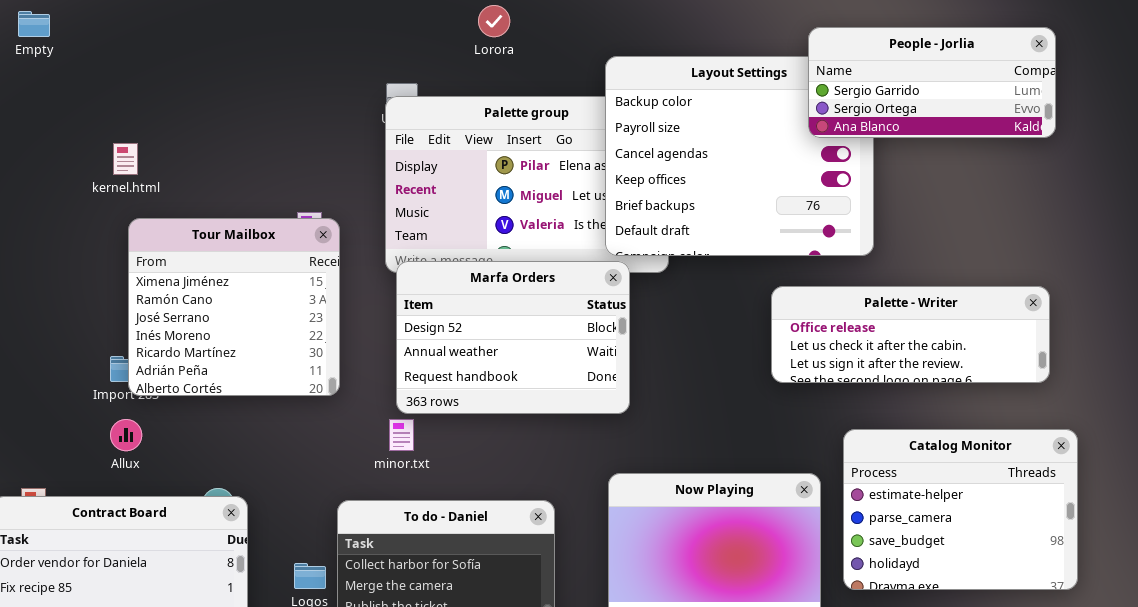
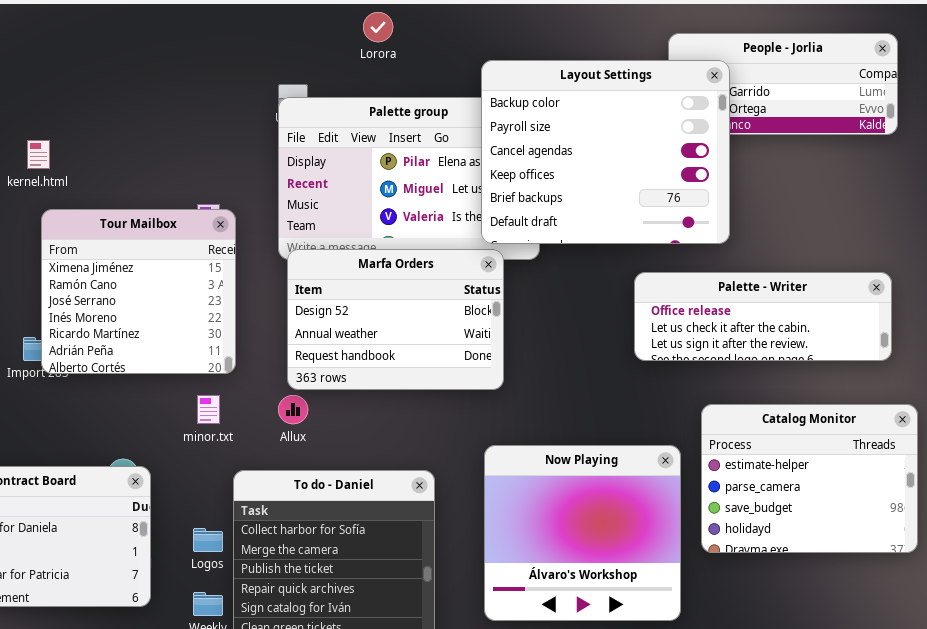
Layout Settings: [605,56,874,256] -> [481,60,730,244], raised
Allux: [110,419,142,451] -> [278,395,308,424], moved
minor.txt: [389,419,414,451] -> [197,395,220,424], moved

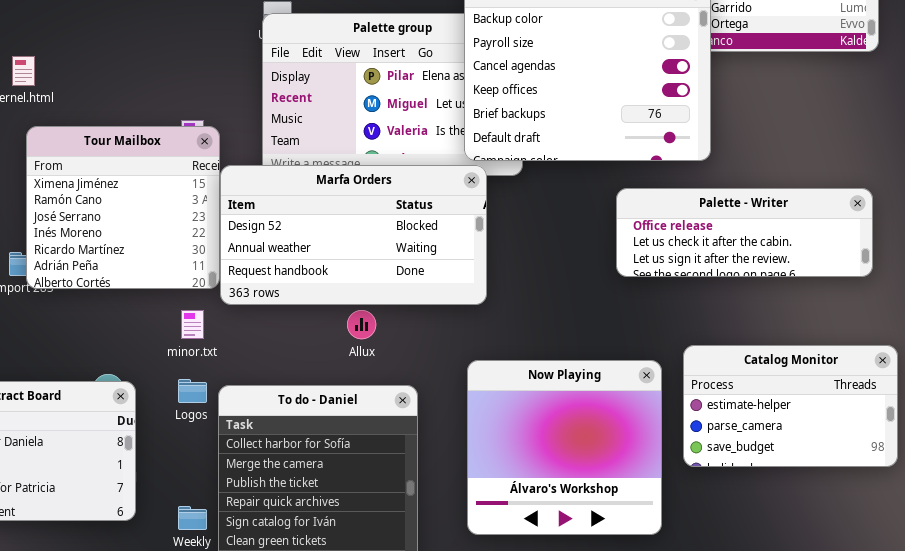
Marfa Orders: [287,249,504,390] -> [220,165,487,305], resized
Allux: [278,395,308,424] -> [347,310,376,339], moved
Catalog Monitor: [701,404,918,553] -> [683,345,898,467], resized
Logos: [193,528,223,552] -> [178,379,207,403], moved

